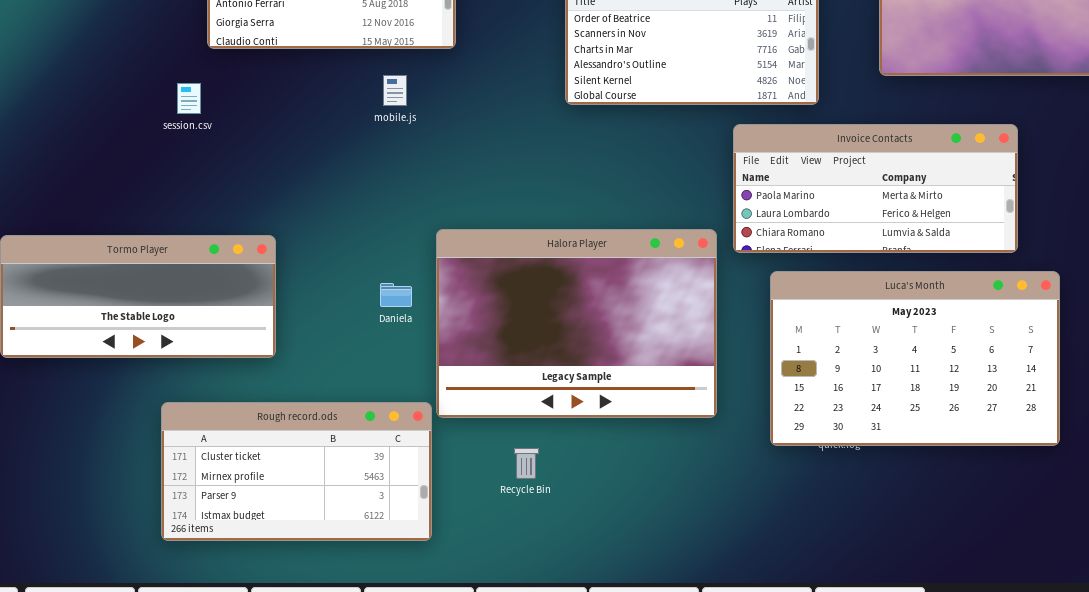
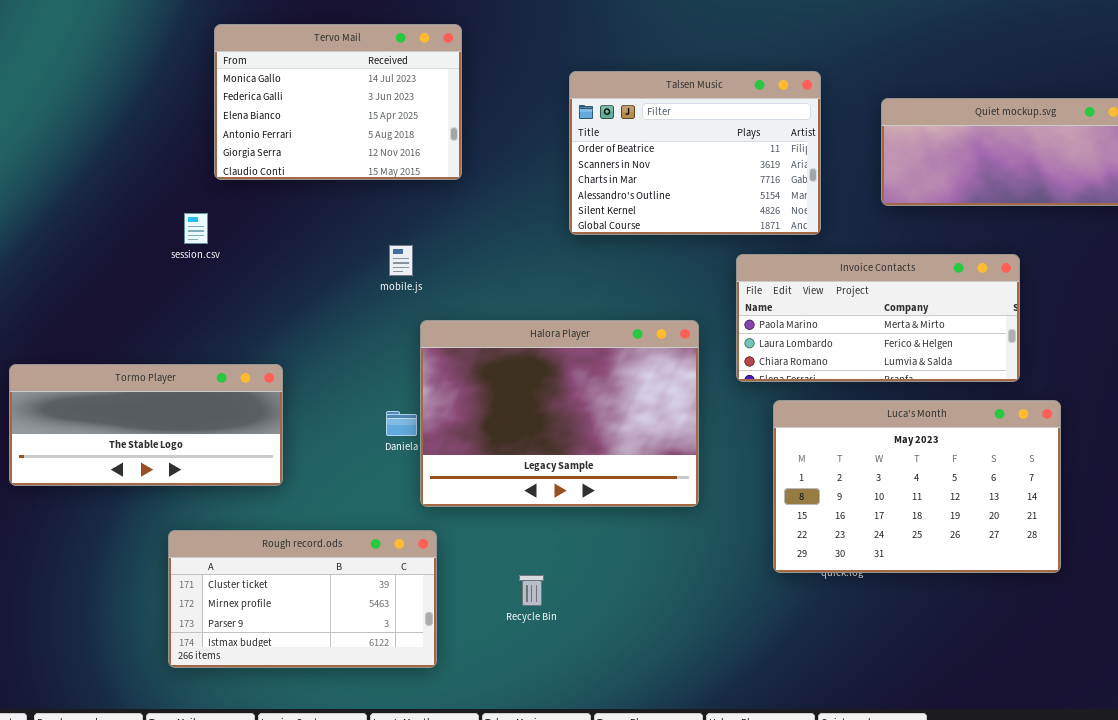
mobile.js: [383,75,407,106] -> [389,245,413,276], moved
Halora Player: [436,229,717,418] -> [420,320,699,507], moved

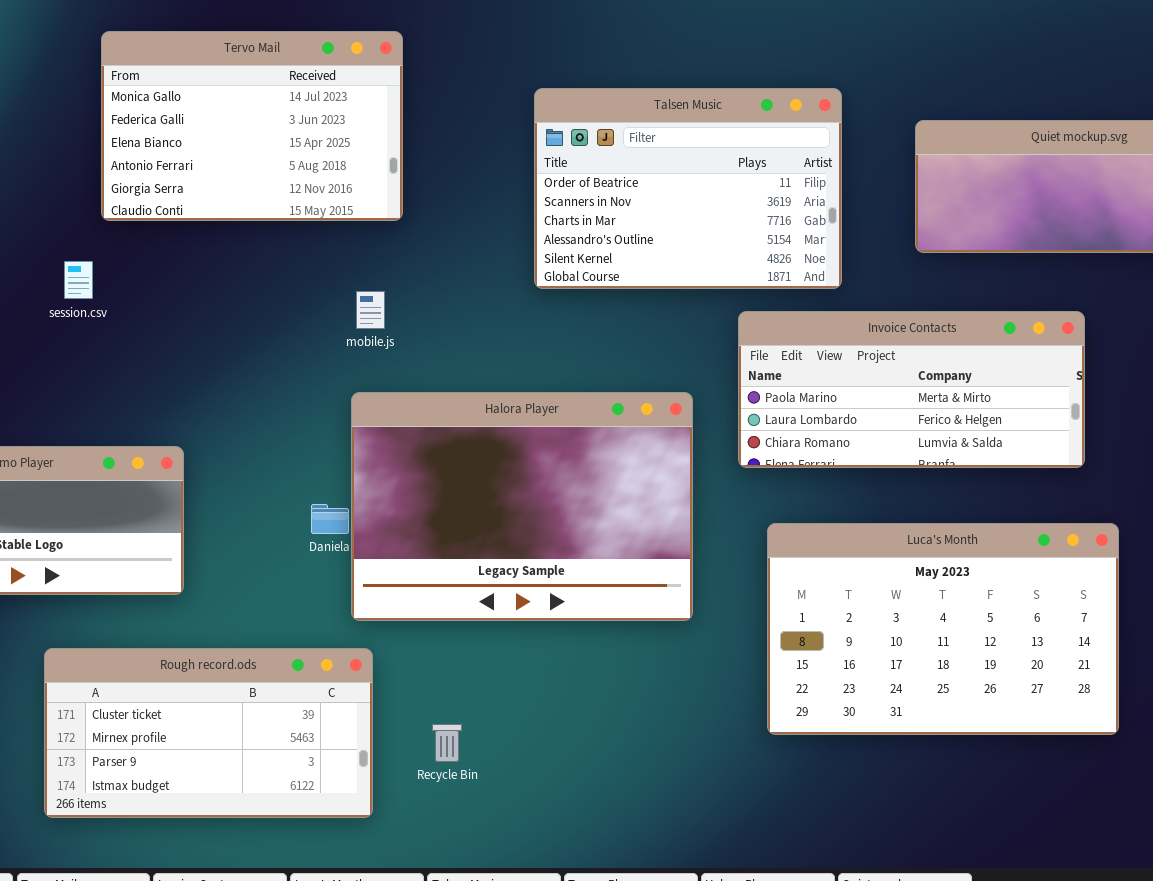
mobile.js: [389,245,413,276] -> [356,291,385,329], moved
Luca's Month: [773,400,1061,573] -> [767,523,1119,735], moved
Recycle Bin: [519,575,544,606] -> [432,724,462,762], moved

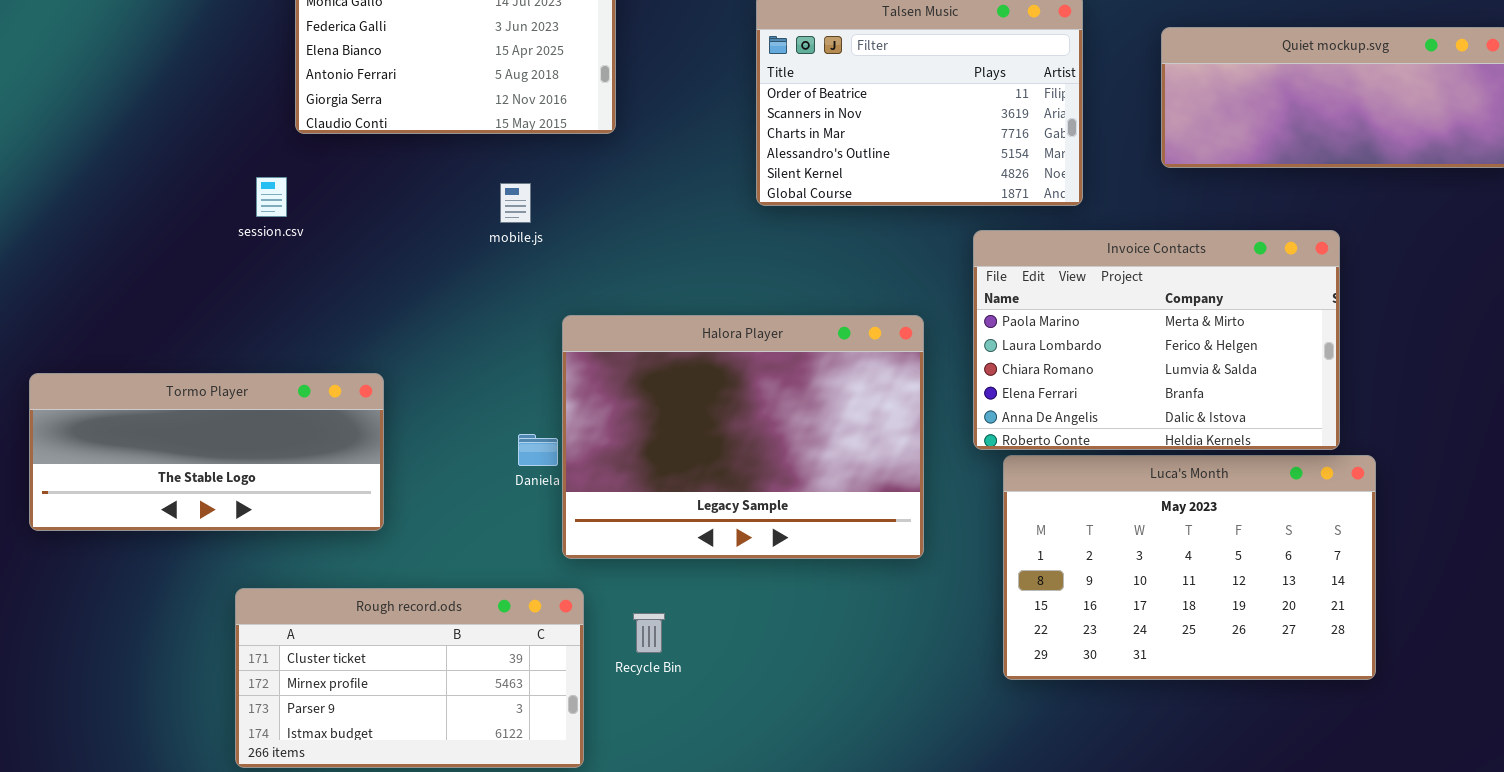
mobile.js: [356,291,385,329] -> [500,183,531,223], moved
Invoice Contacts: [738,311,1085,468] -> [973,230,1340,450], resized
Recycle Bin: [432,724,462,762] -> [633,613,665,653], moved

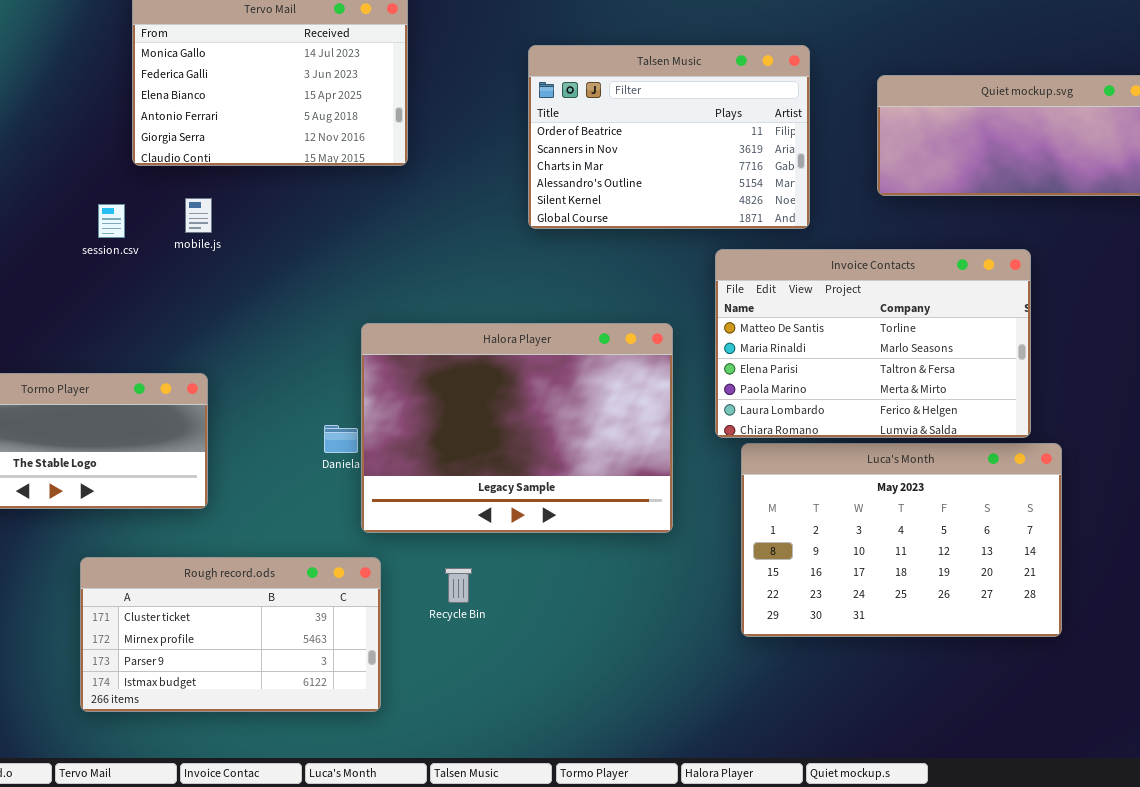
mobile.js: [500,183,531,223] -> [185,198,212,233], moved
Invoice Contacts: [973,230,1340,450] -> [715,249,1031,438], scrolled up 3 rows
Recycle Bin: [633,613,665,653] -> [445,568,472,603], moved

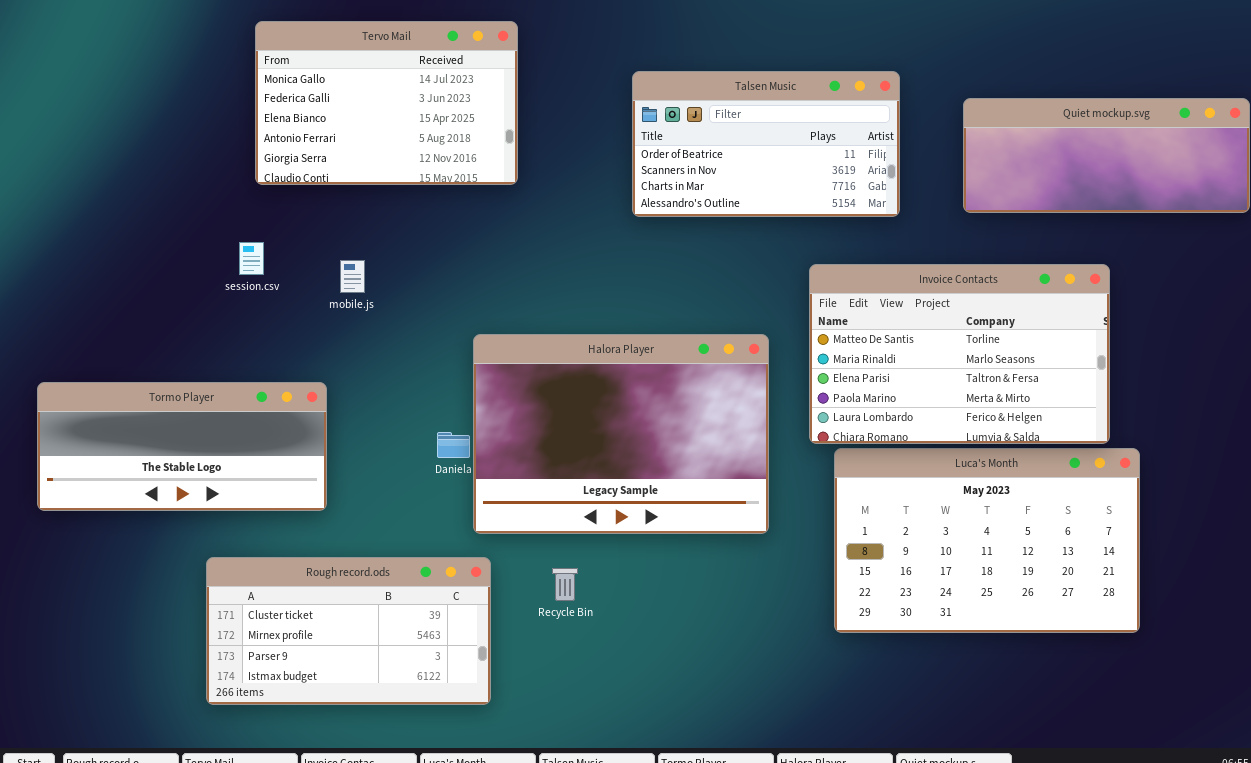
Talsen Music: [528,45,810,229] -> [632,71,900,217], resized
mobile.js: [185,198,212,233] -> [340,260,365,293], moved
session.csv: [98,204,125,238] -> [239,242,264,275], moved

